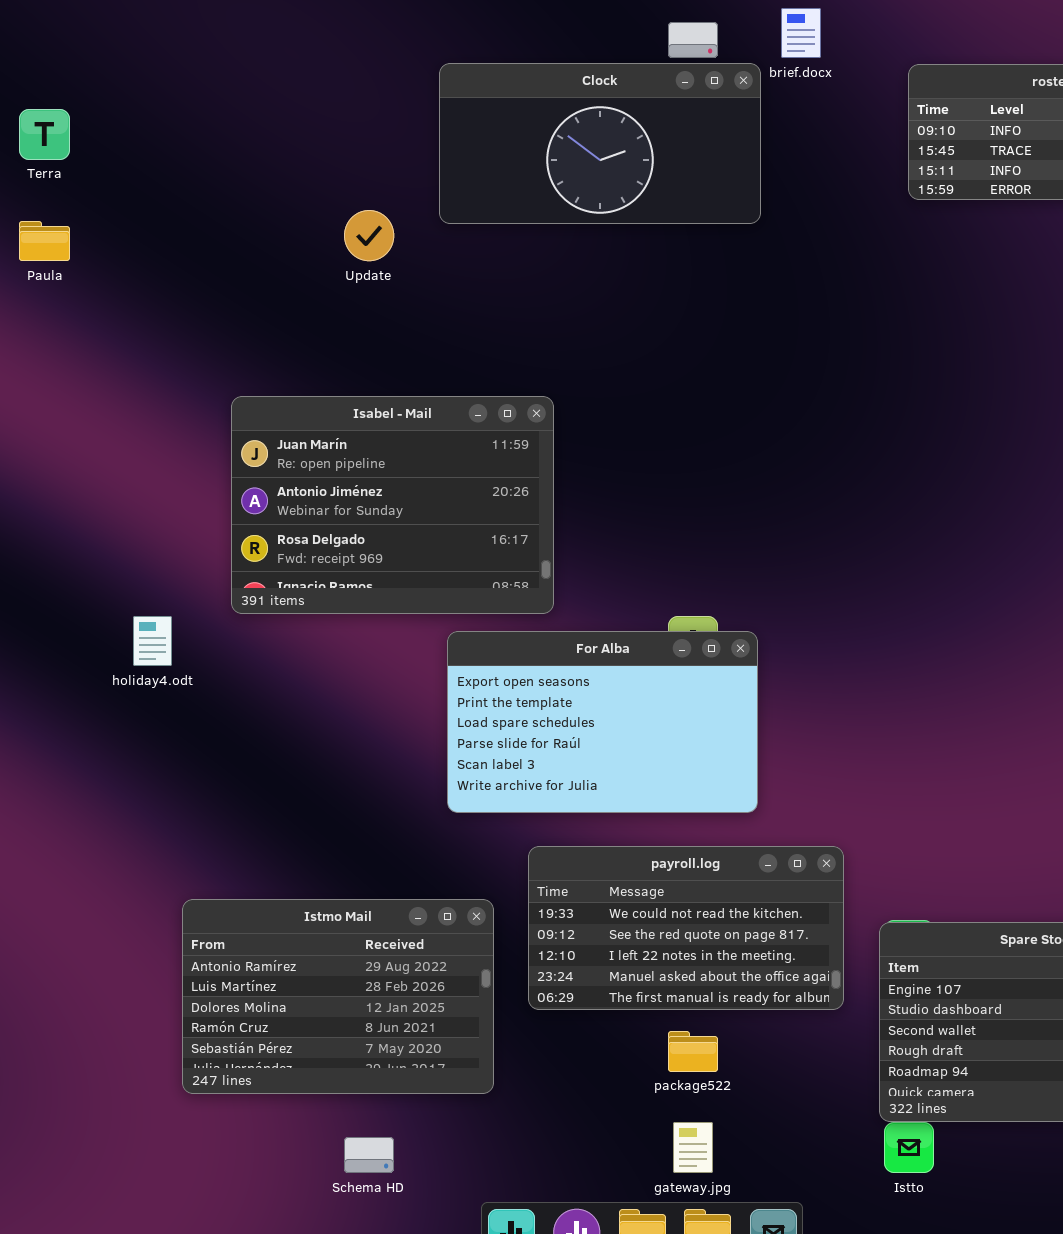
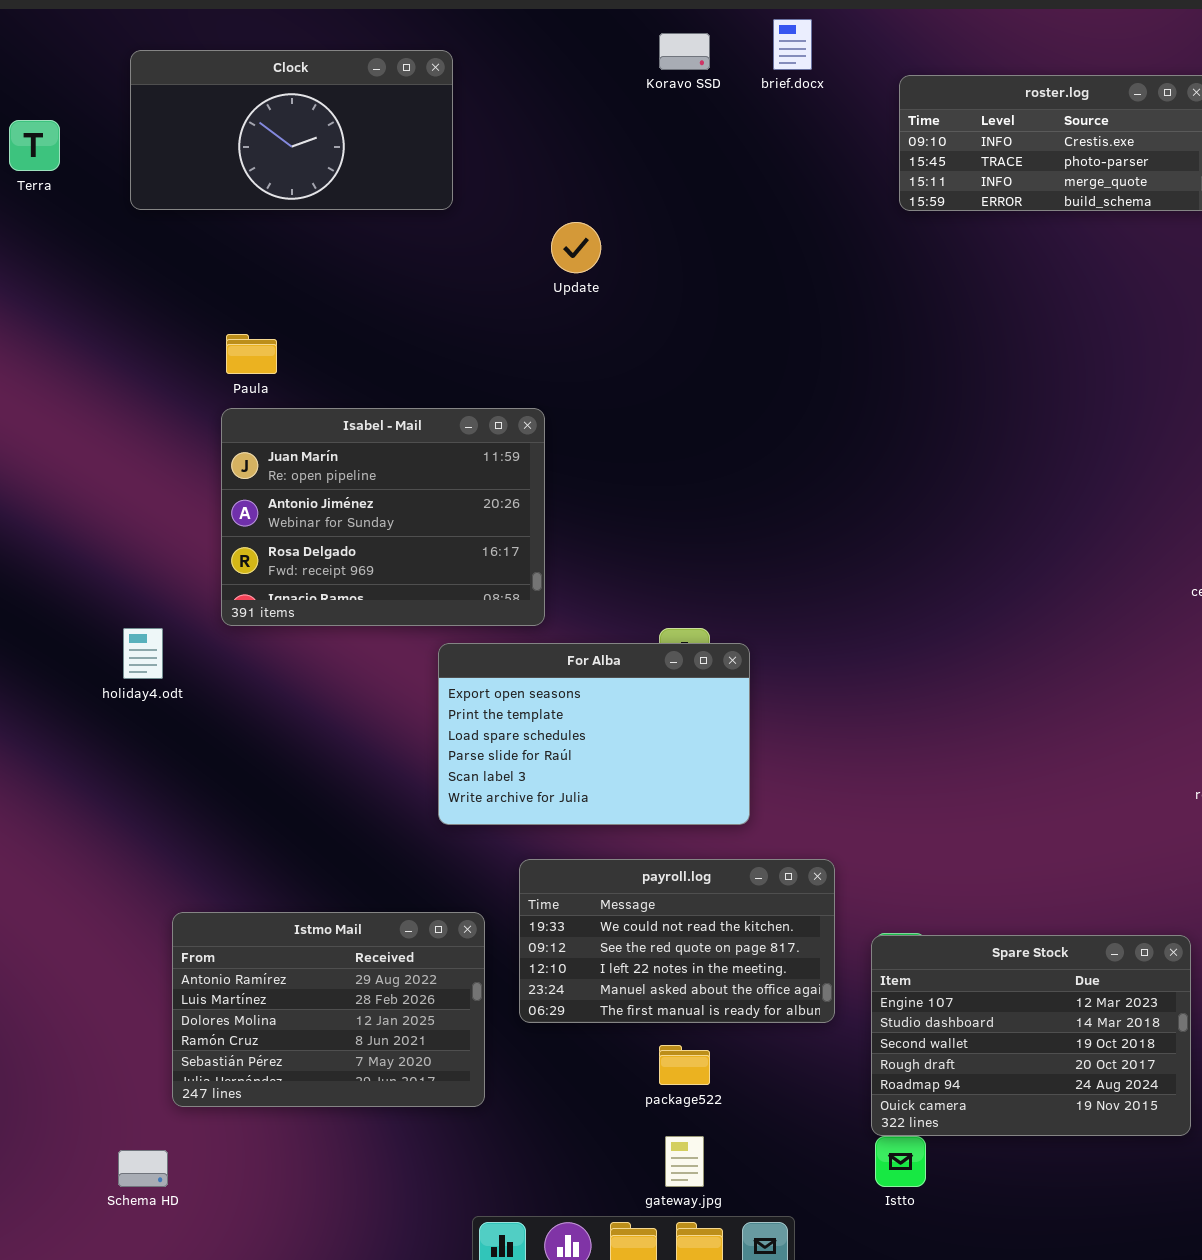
Clock: [439,63,761,224] -> [130,50,453,210], moved
Update: [344,210,394,261] -> [551,222,601,273], moved
Paula: [19,221,70,261] -> [226,334,277,374], moved
Schema HD: [344,1137,394,1173] -> [118,1150,168,1187], moved

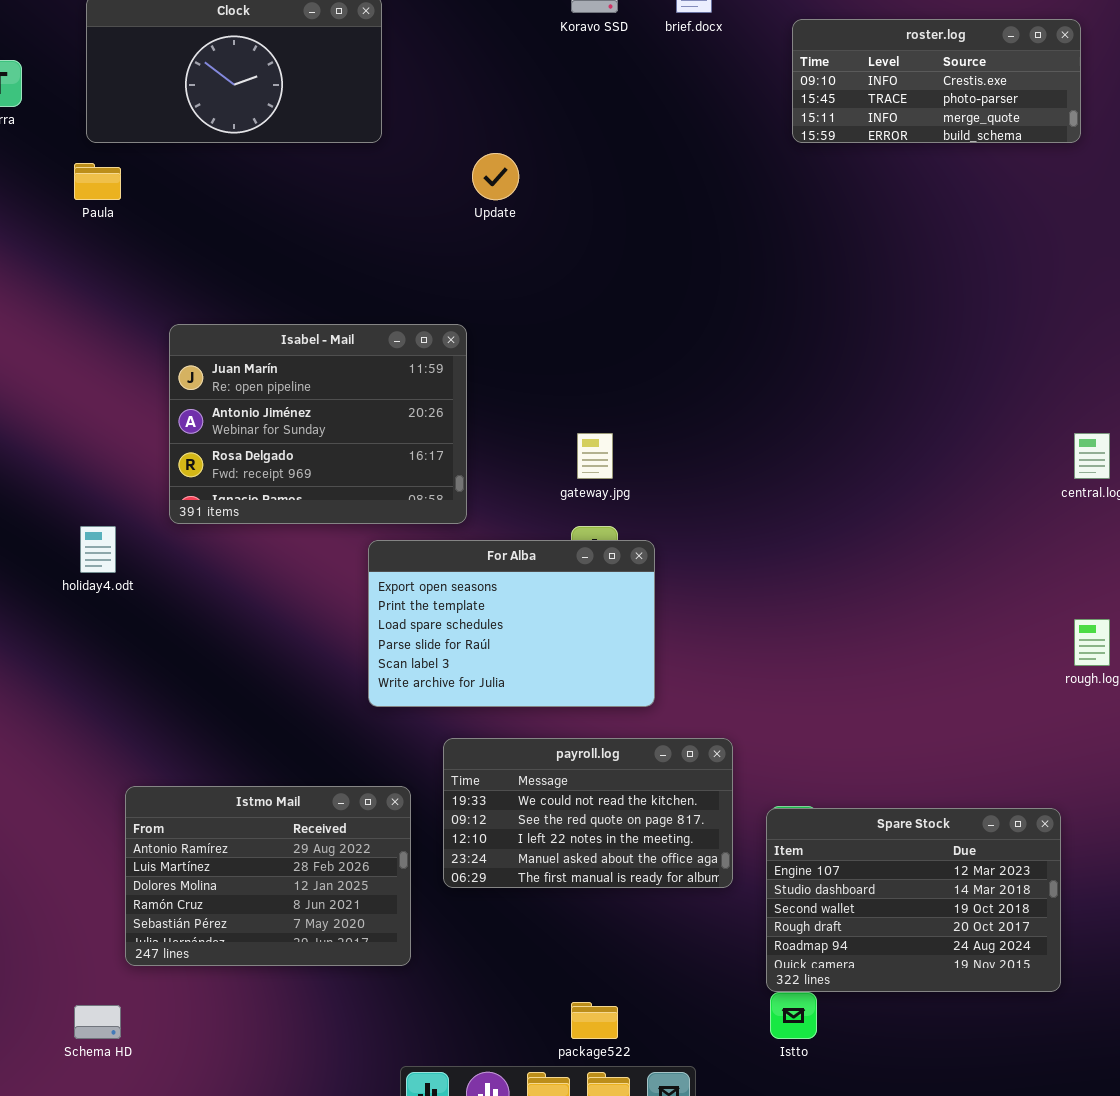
Paula: [226,334,277,374] -> [74,163,121,200], moved
package522: [659,1045,710,1085] -> [571,1002,618,1039], moved
gateway.jpg: [665,1136,704,1187] -> [577,433,613,479], moved

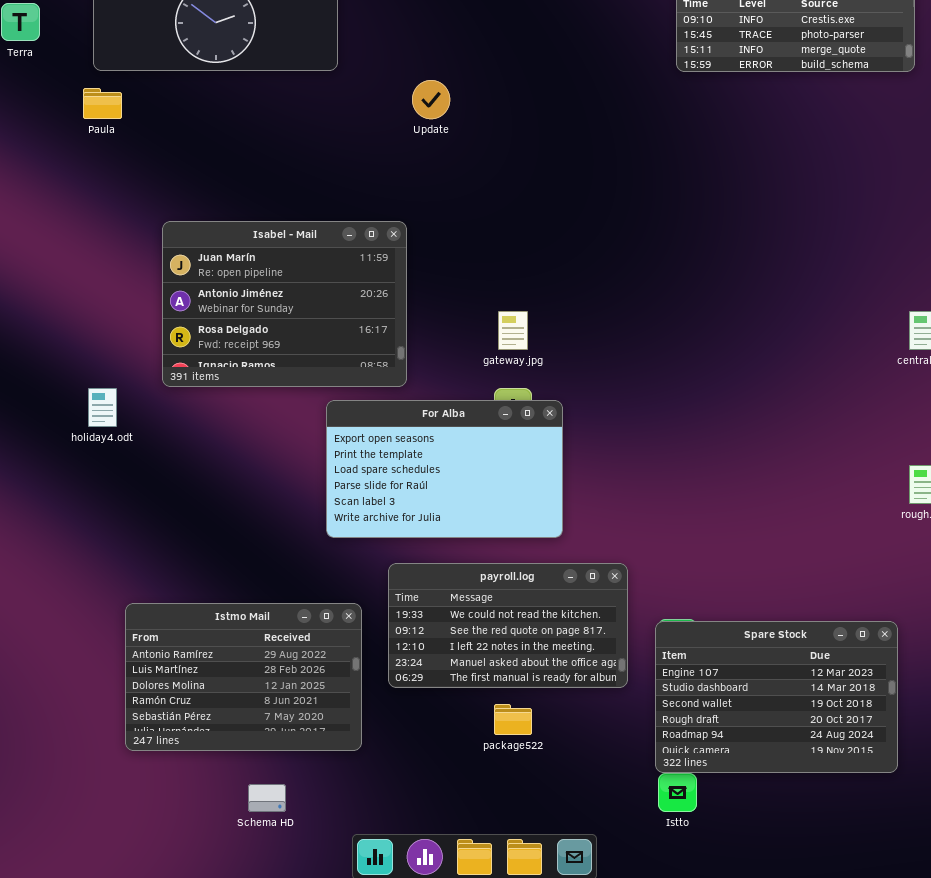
package522: [571,1002,618,1039] -> [494,704,532,735], moved
Schema HD: [74,1005,121,1039] -> [248,784,286,812], moved

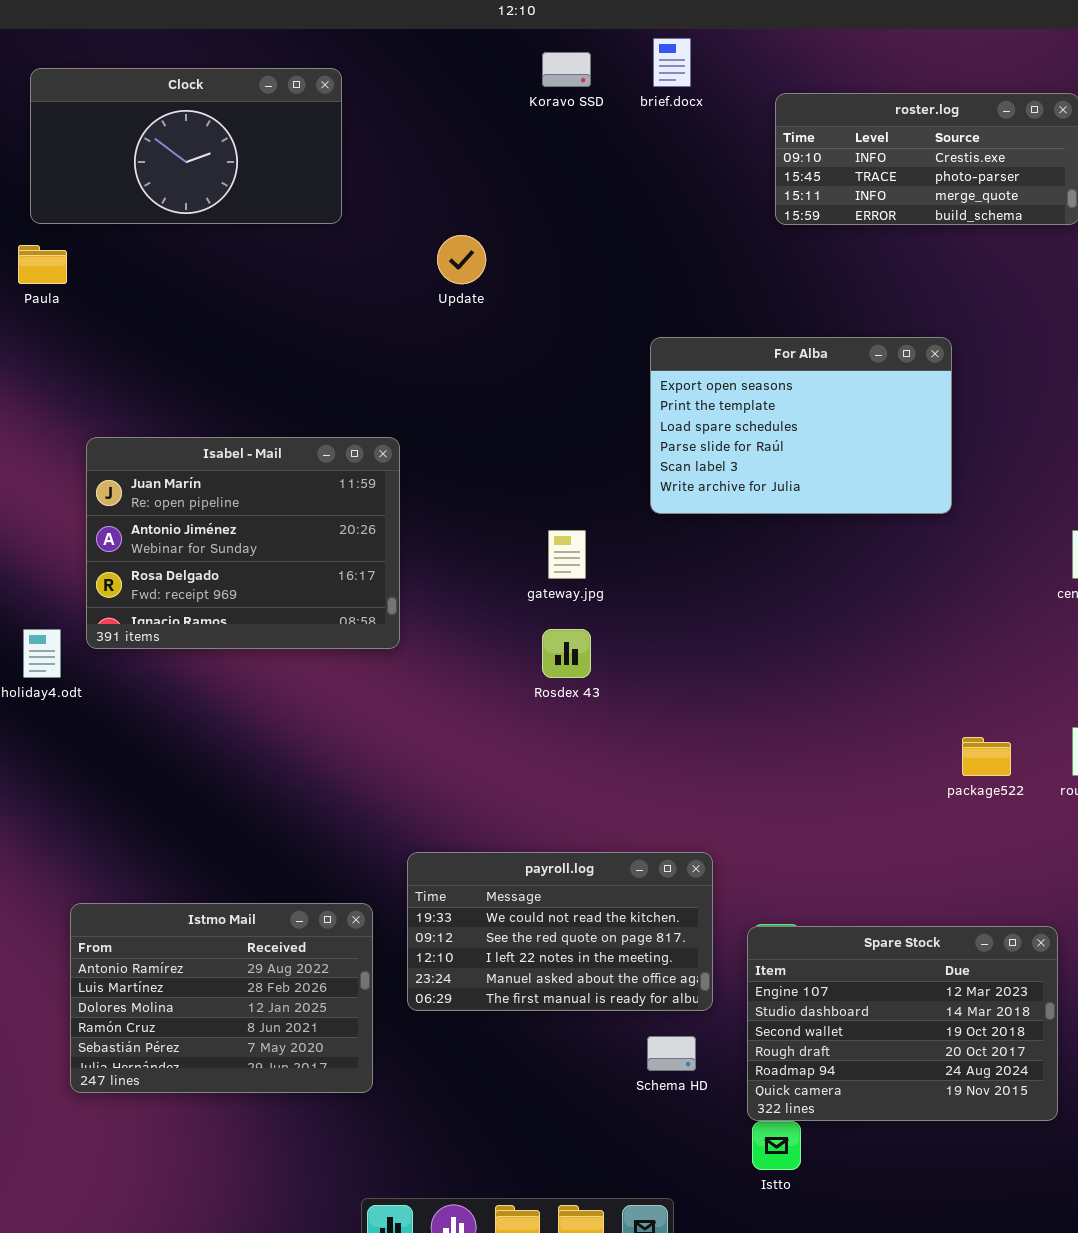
Isabel - Mail: [162,221,407,387] -> [86,437,400,649], moved
For Alba: [326,400,563,538] -> [650,337,952,514], moved
package522: [494,704,532,735] -> [962,737,1011,776], moved
Schema HD: [248,784,286,812] -> [647,1036,696,1071], moved

